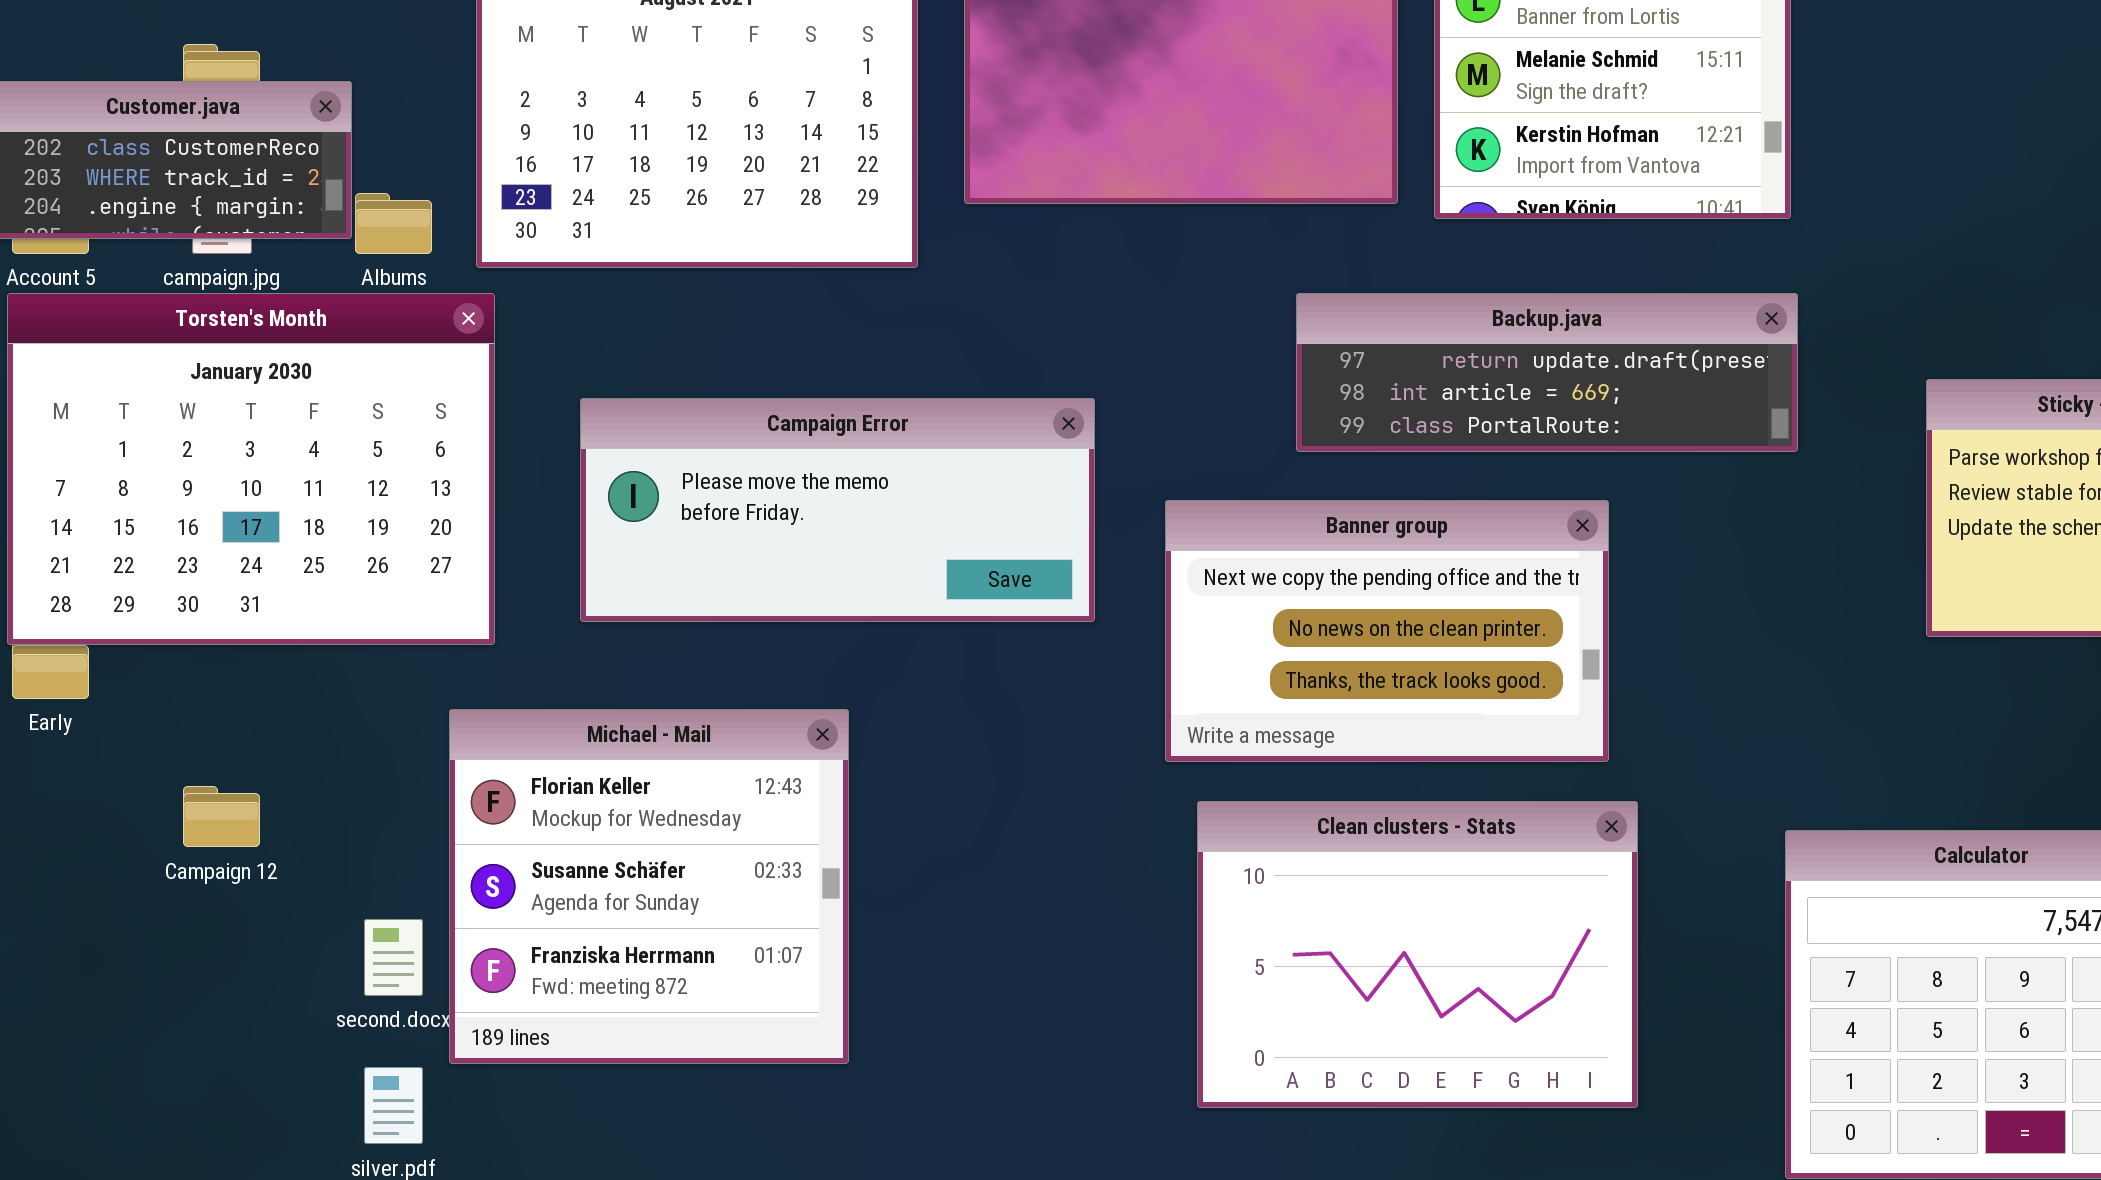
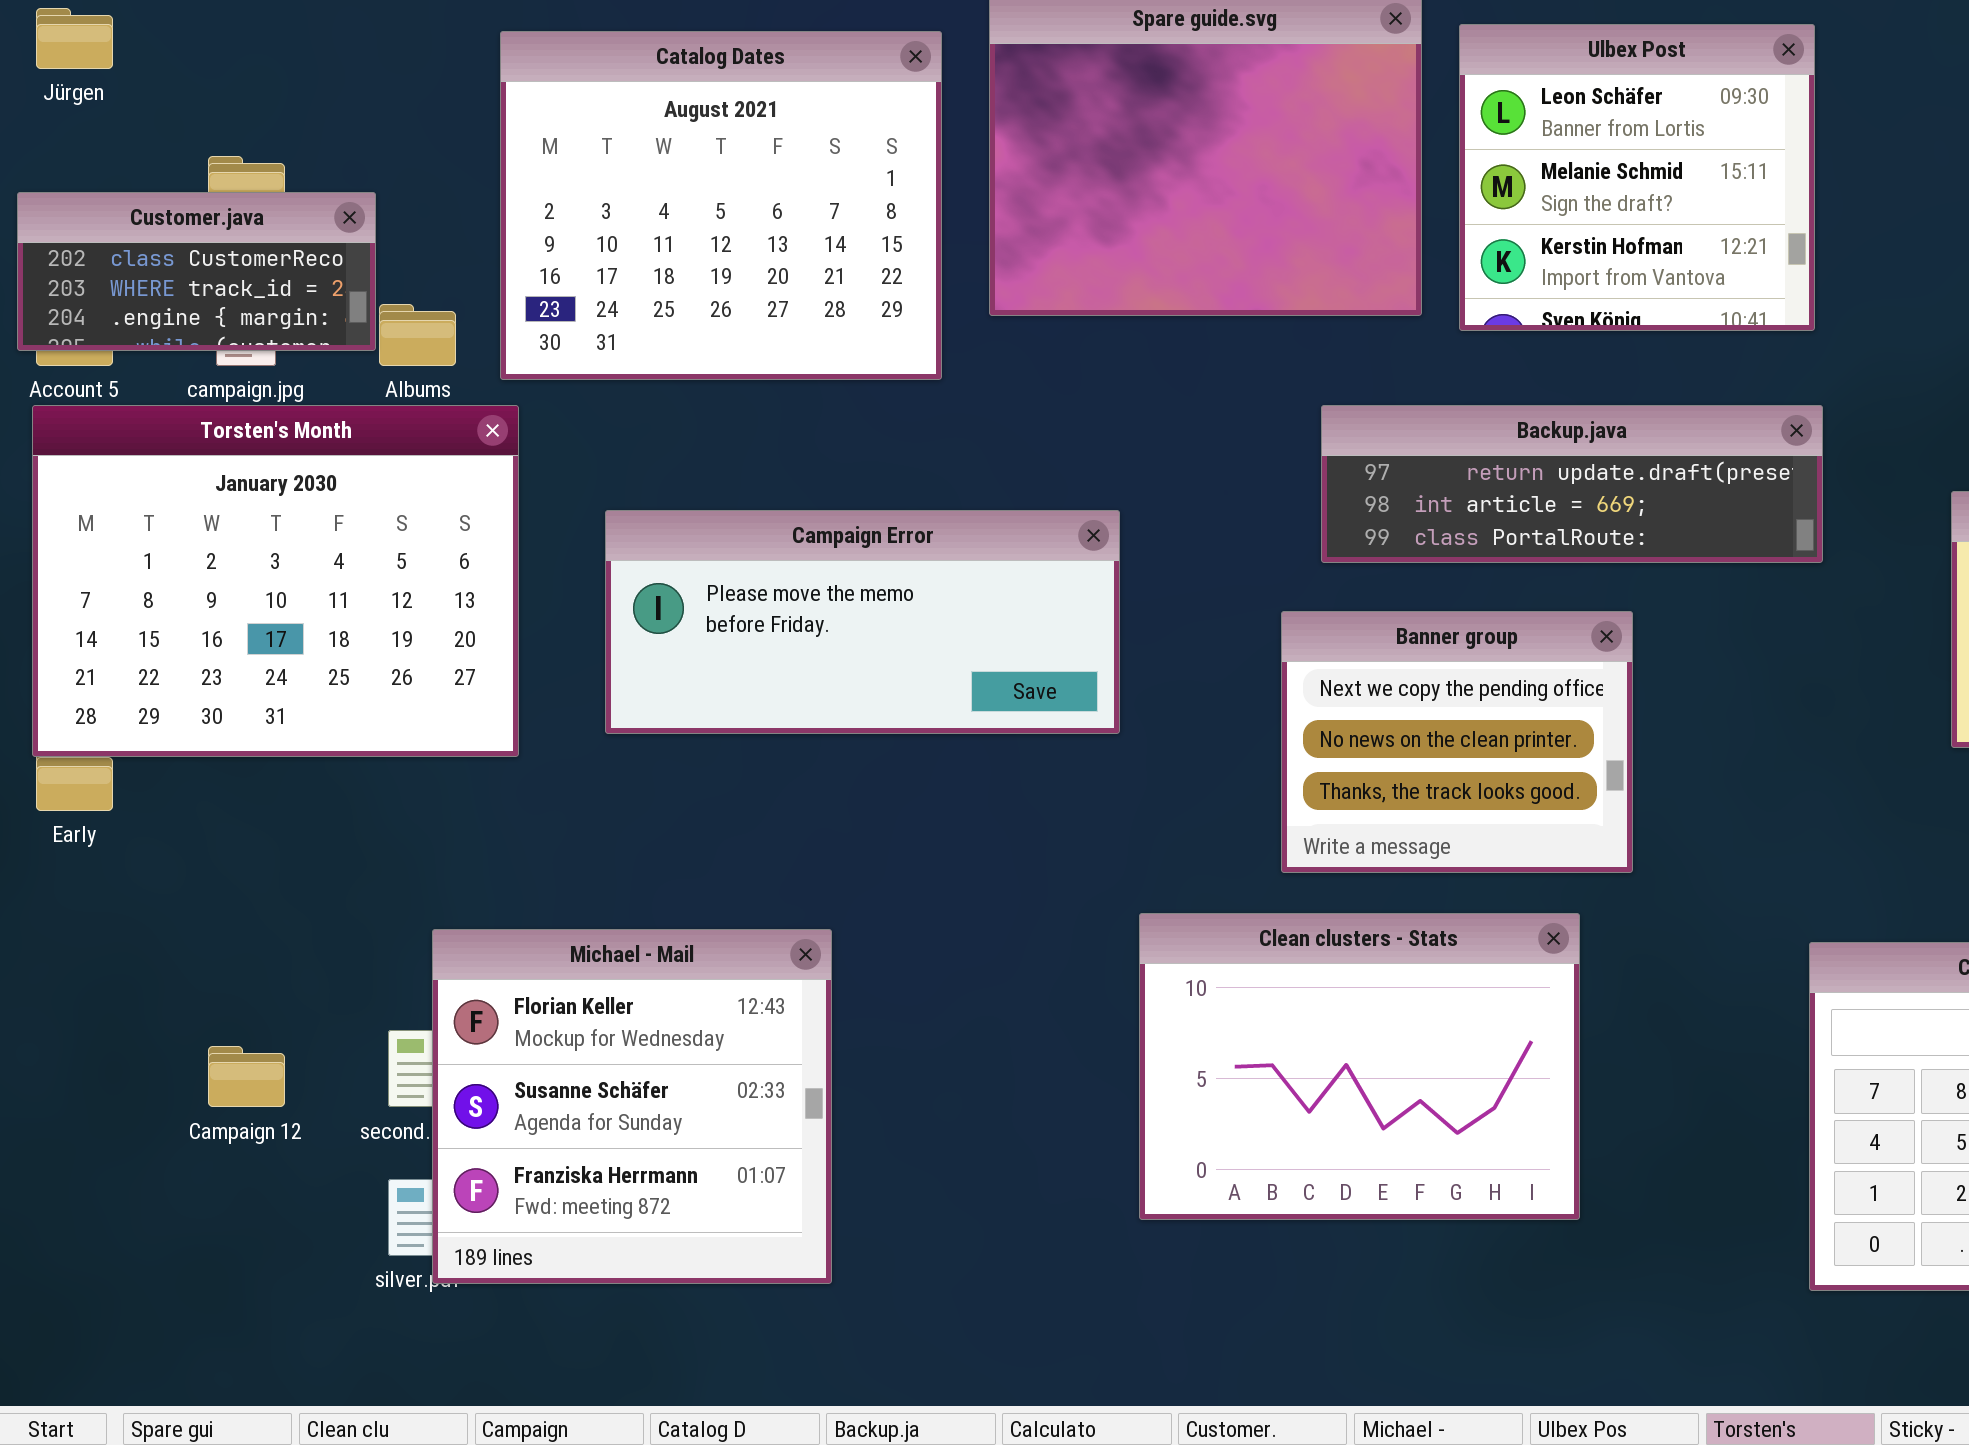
Banner group: [1165,500,1609,762] -> [1281,611,1633,873], resized
Michael - Mail: [449,709,849,1064] -> [432,929,832,1284], moved
Campaign 12: [183,786,260,847] -> [208,1046,285,1107], moved
Clean clusters - Stats: [1197,801,1638,1108] -> [1139,913,1580,1220], moved

